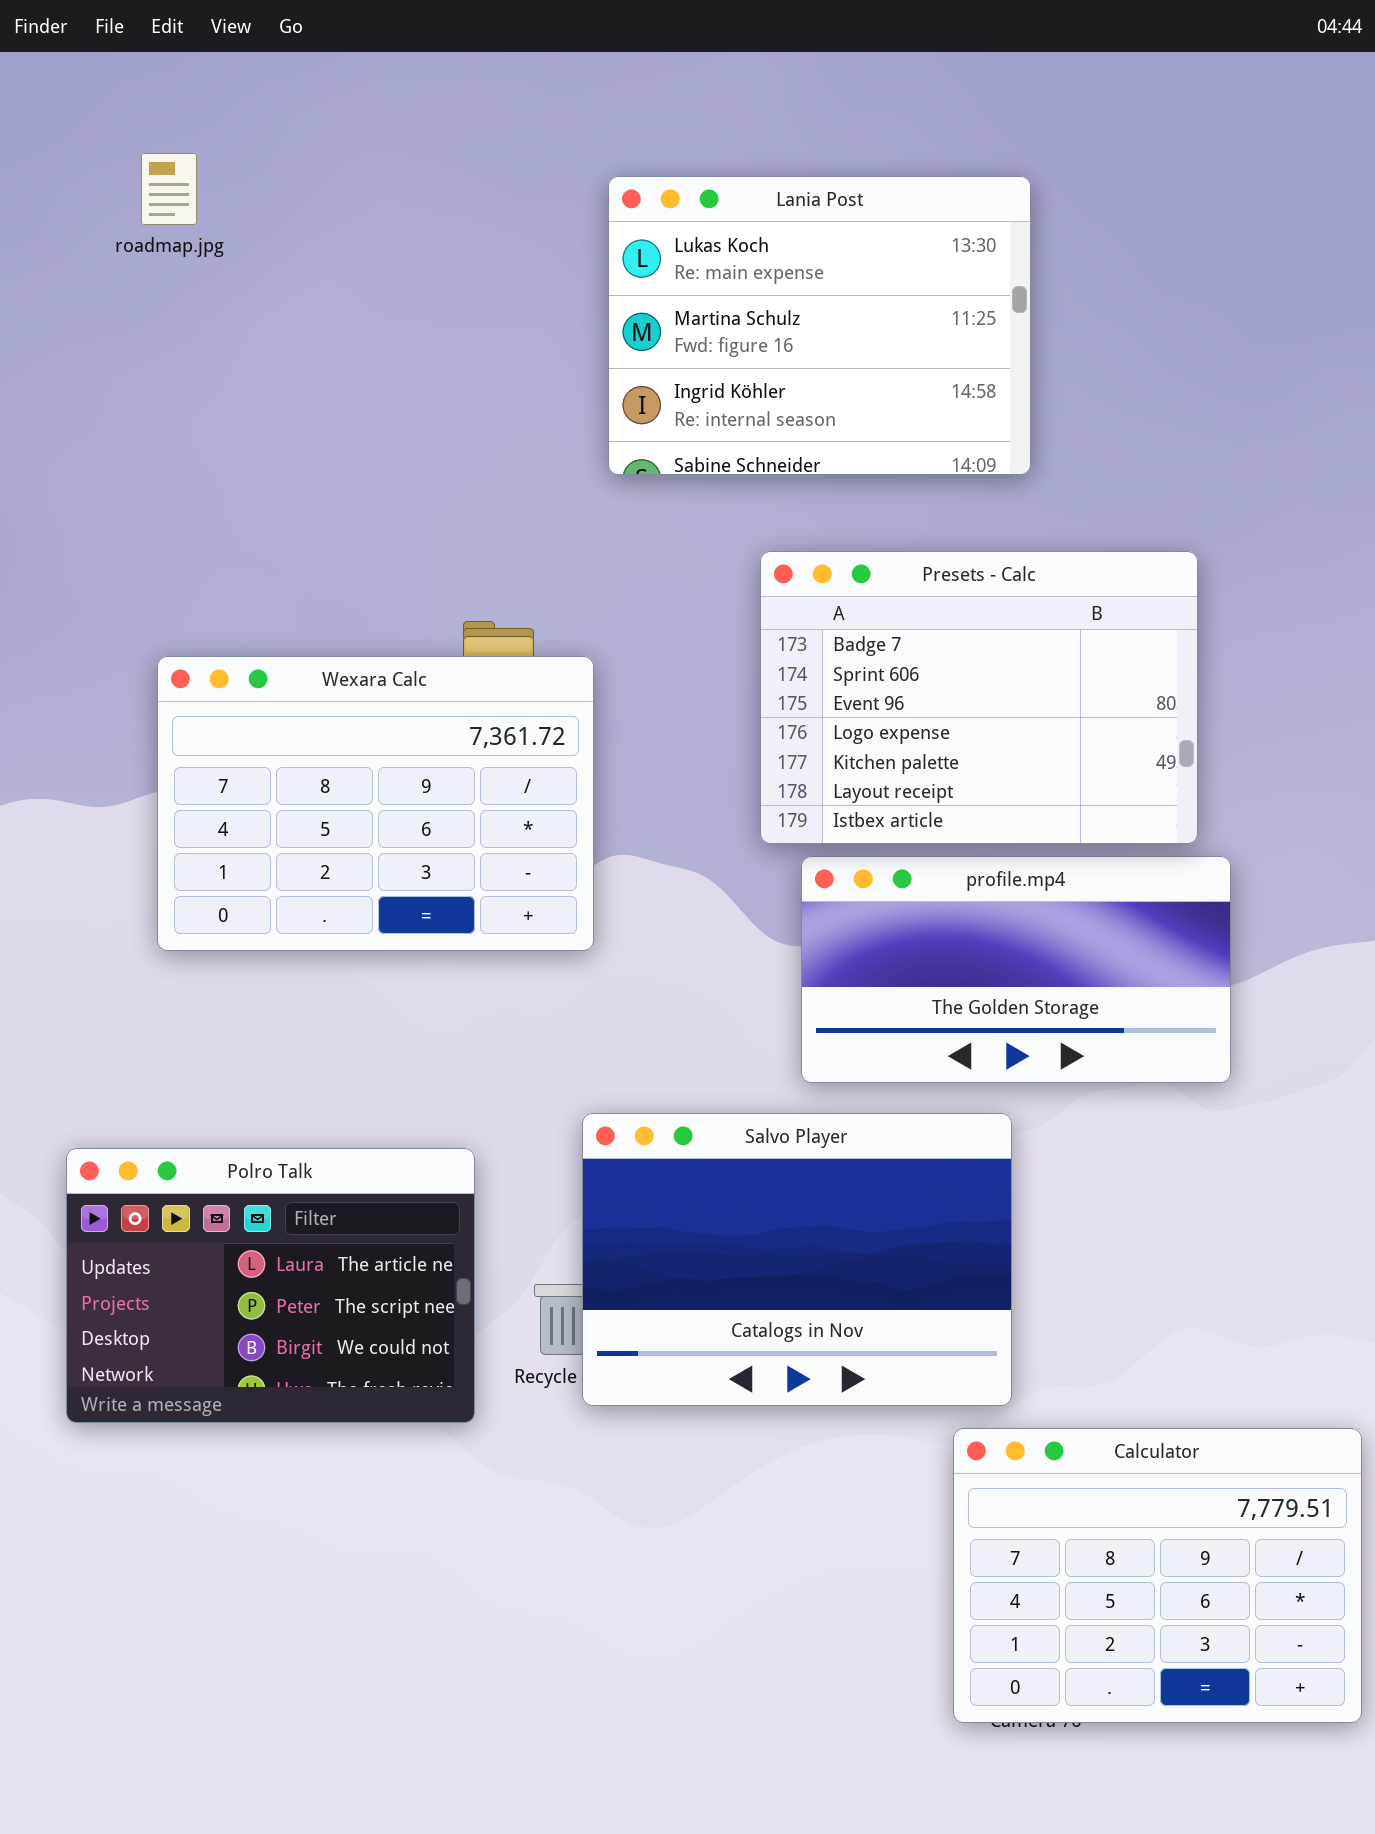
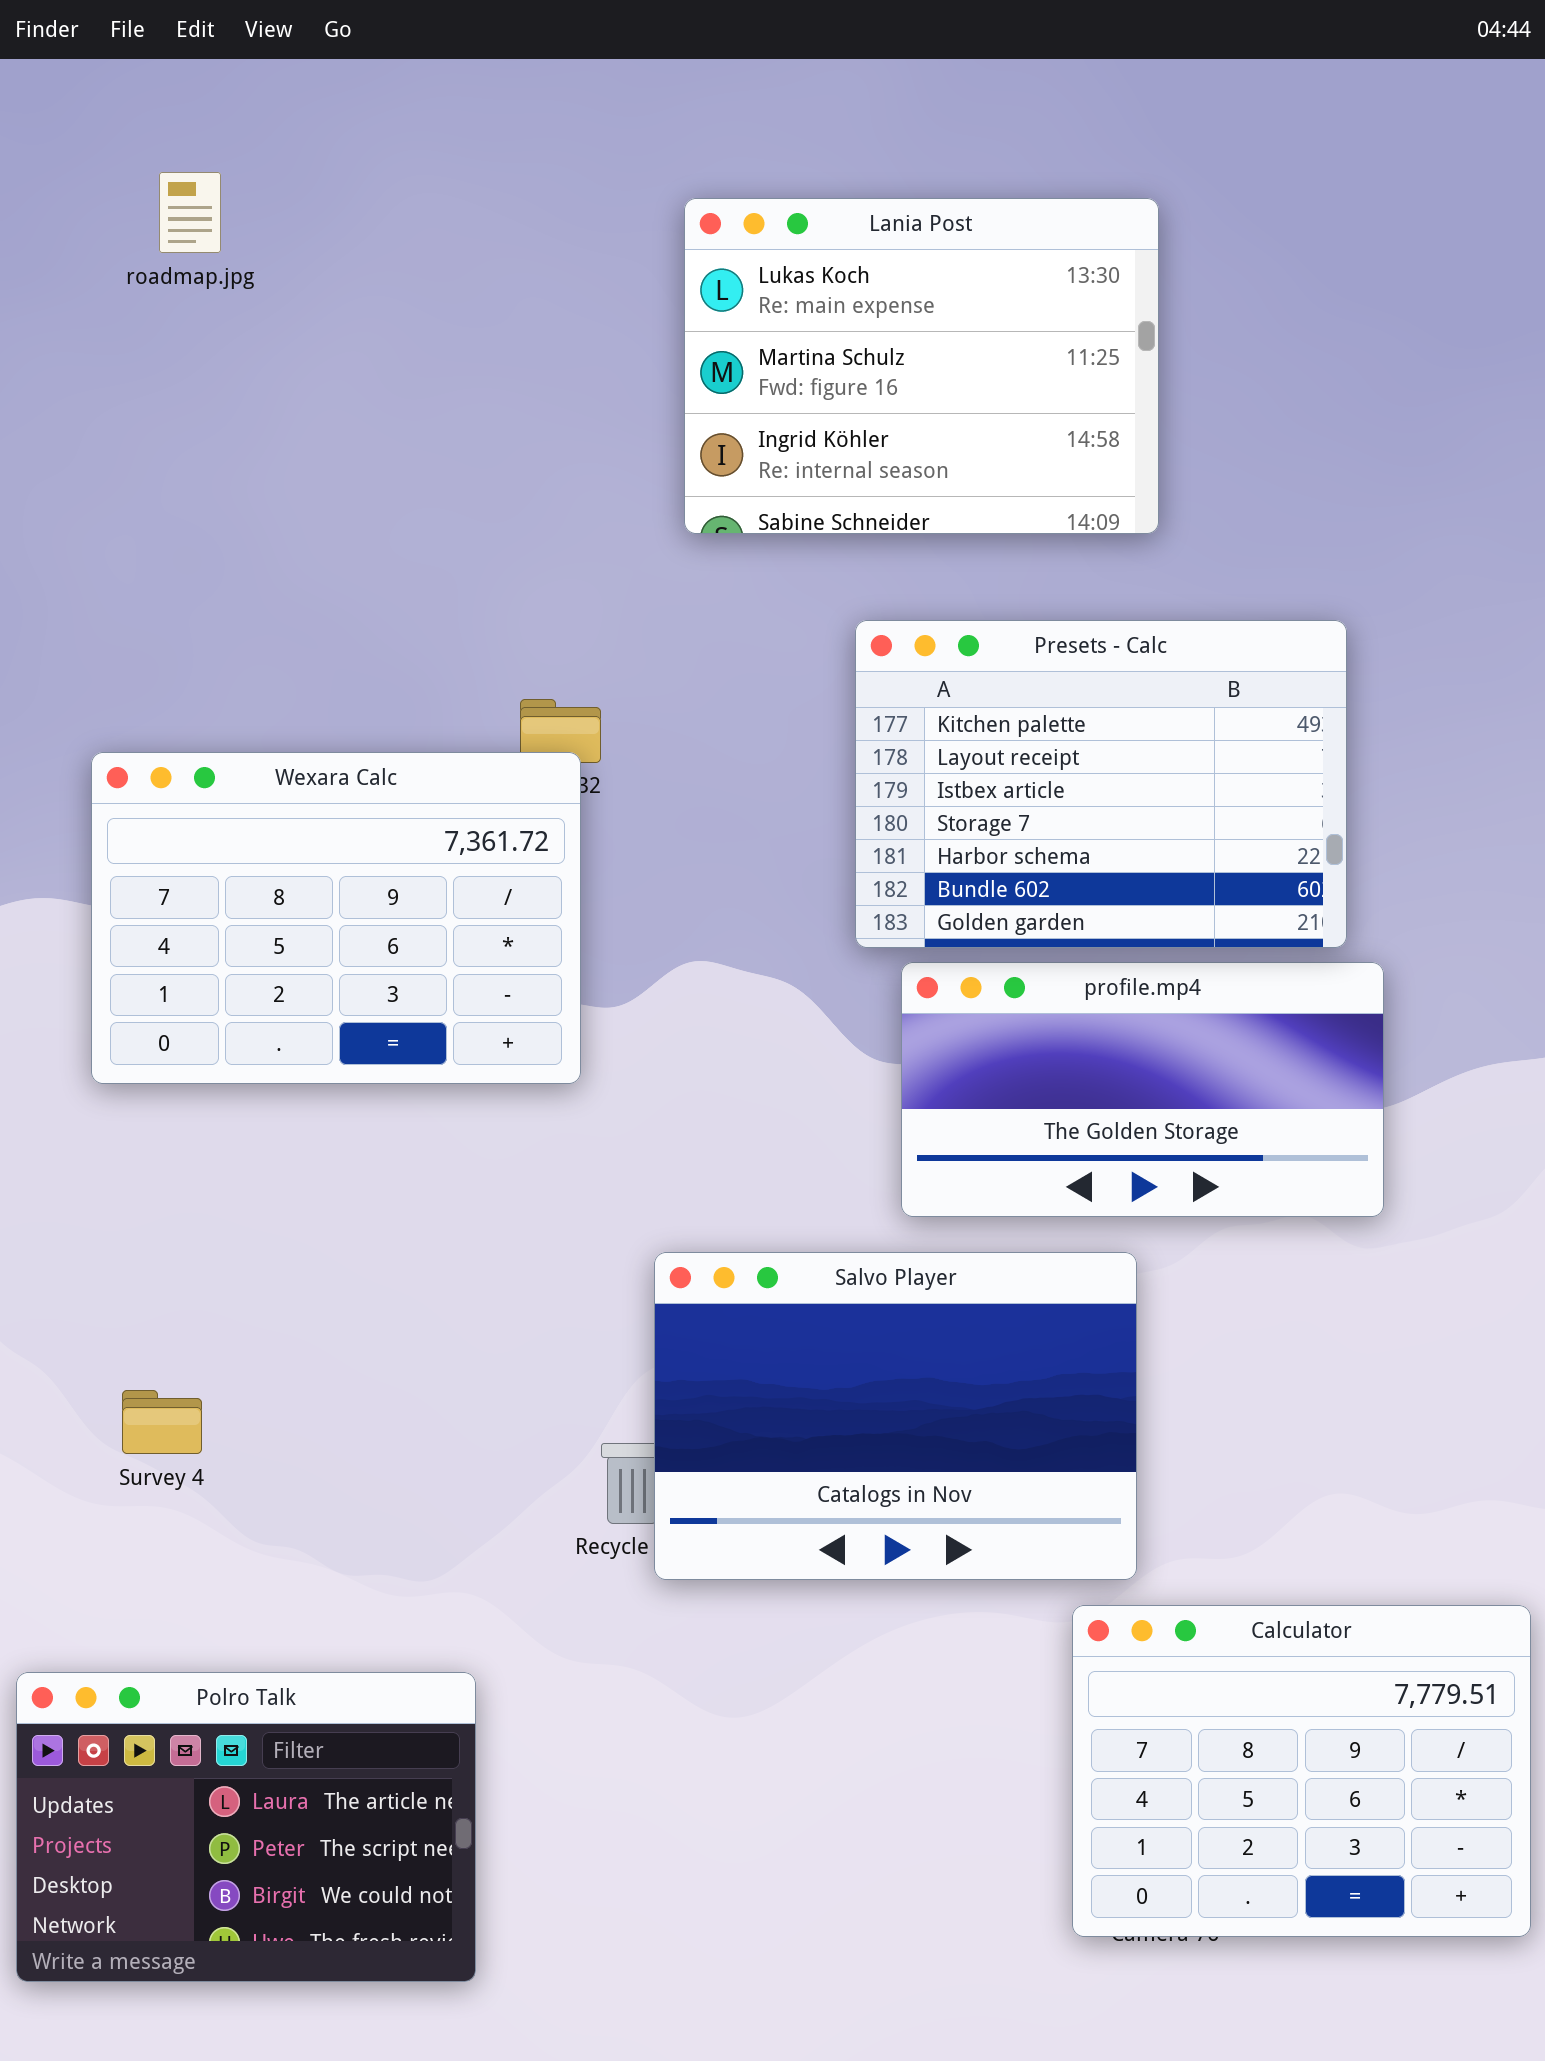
Presets - Calc: [760,551,1198,844] -> [855,620,1347,948], scrolled down 4 rows
Wexara Calc: [157,656,594,951] -> [91,752,581,1084], moved
Polro Talk: [66,1148,475,1423] -> [16,1672,476,1982], moved

